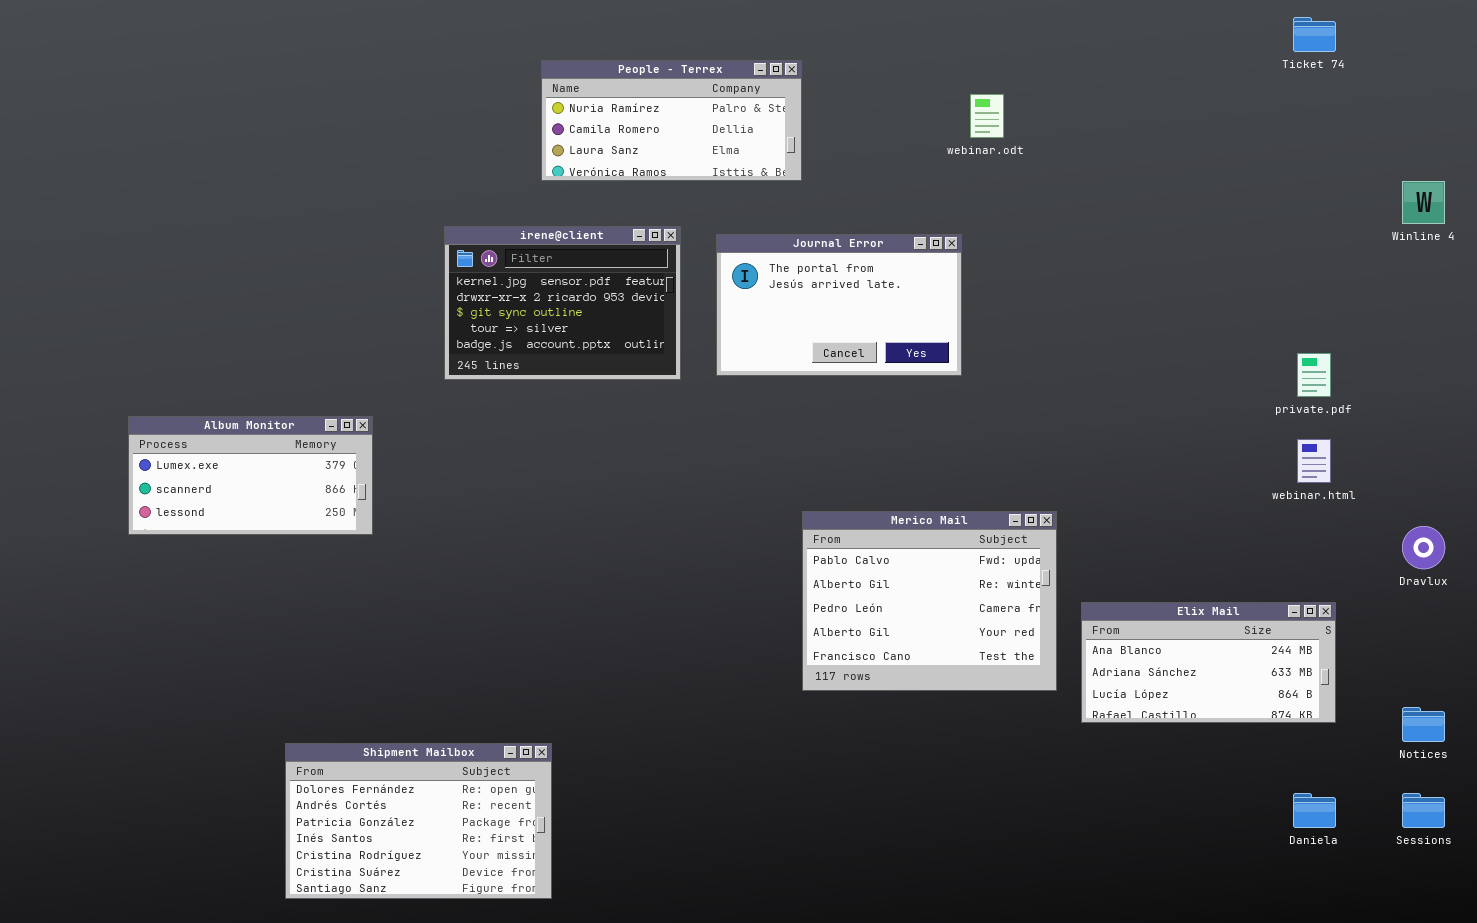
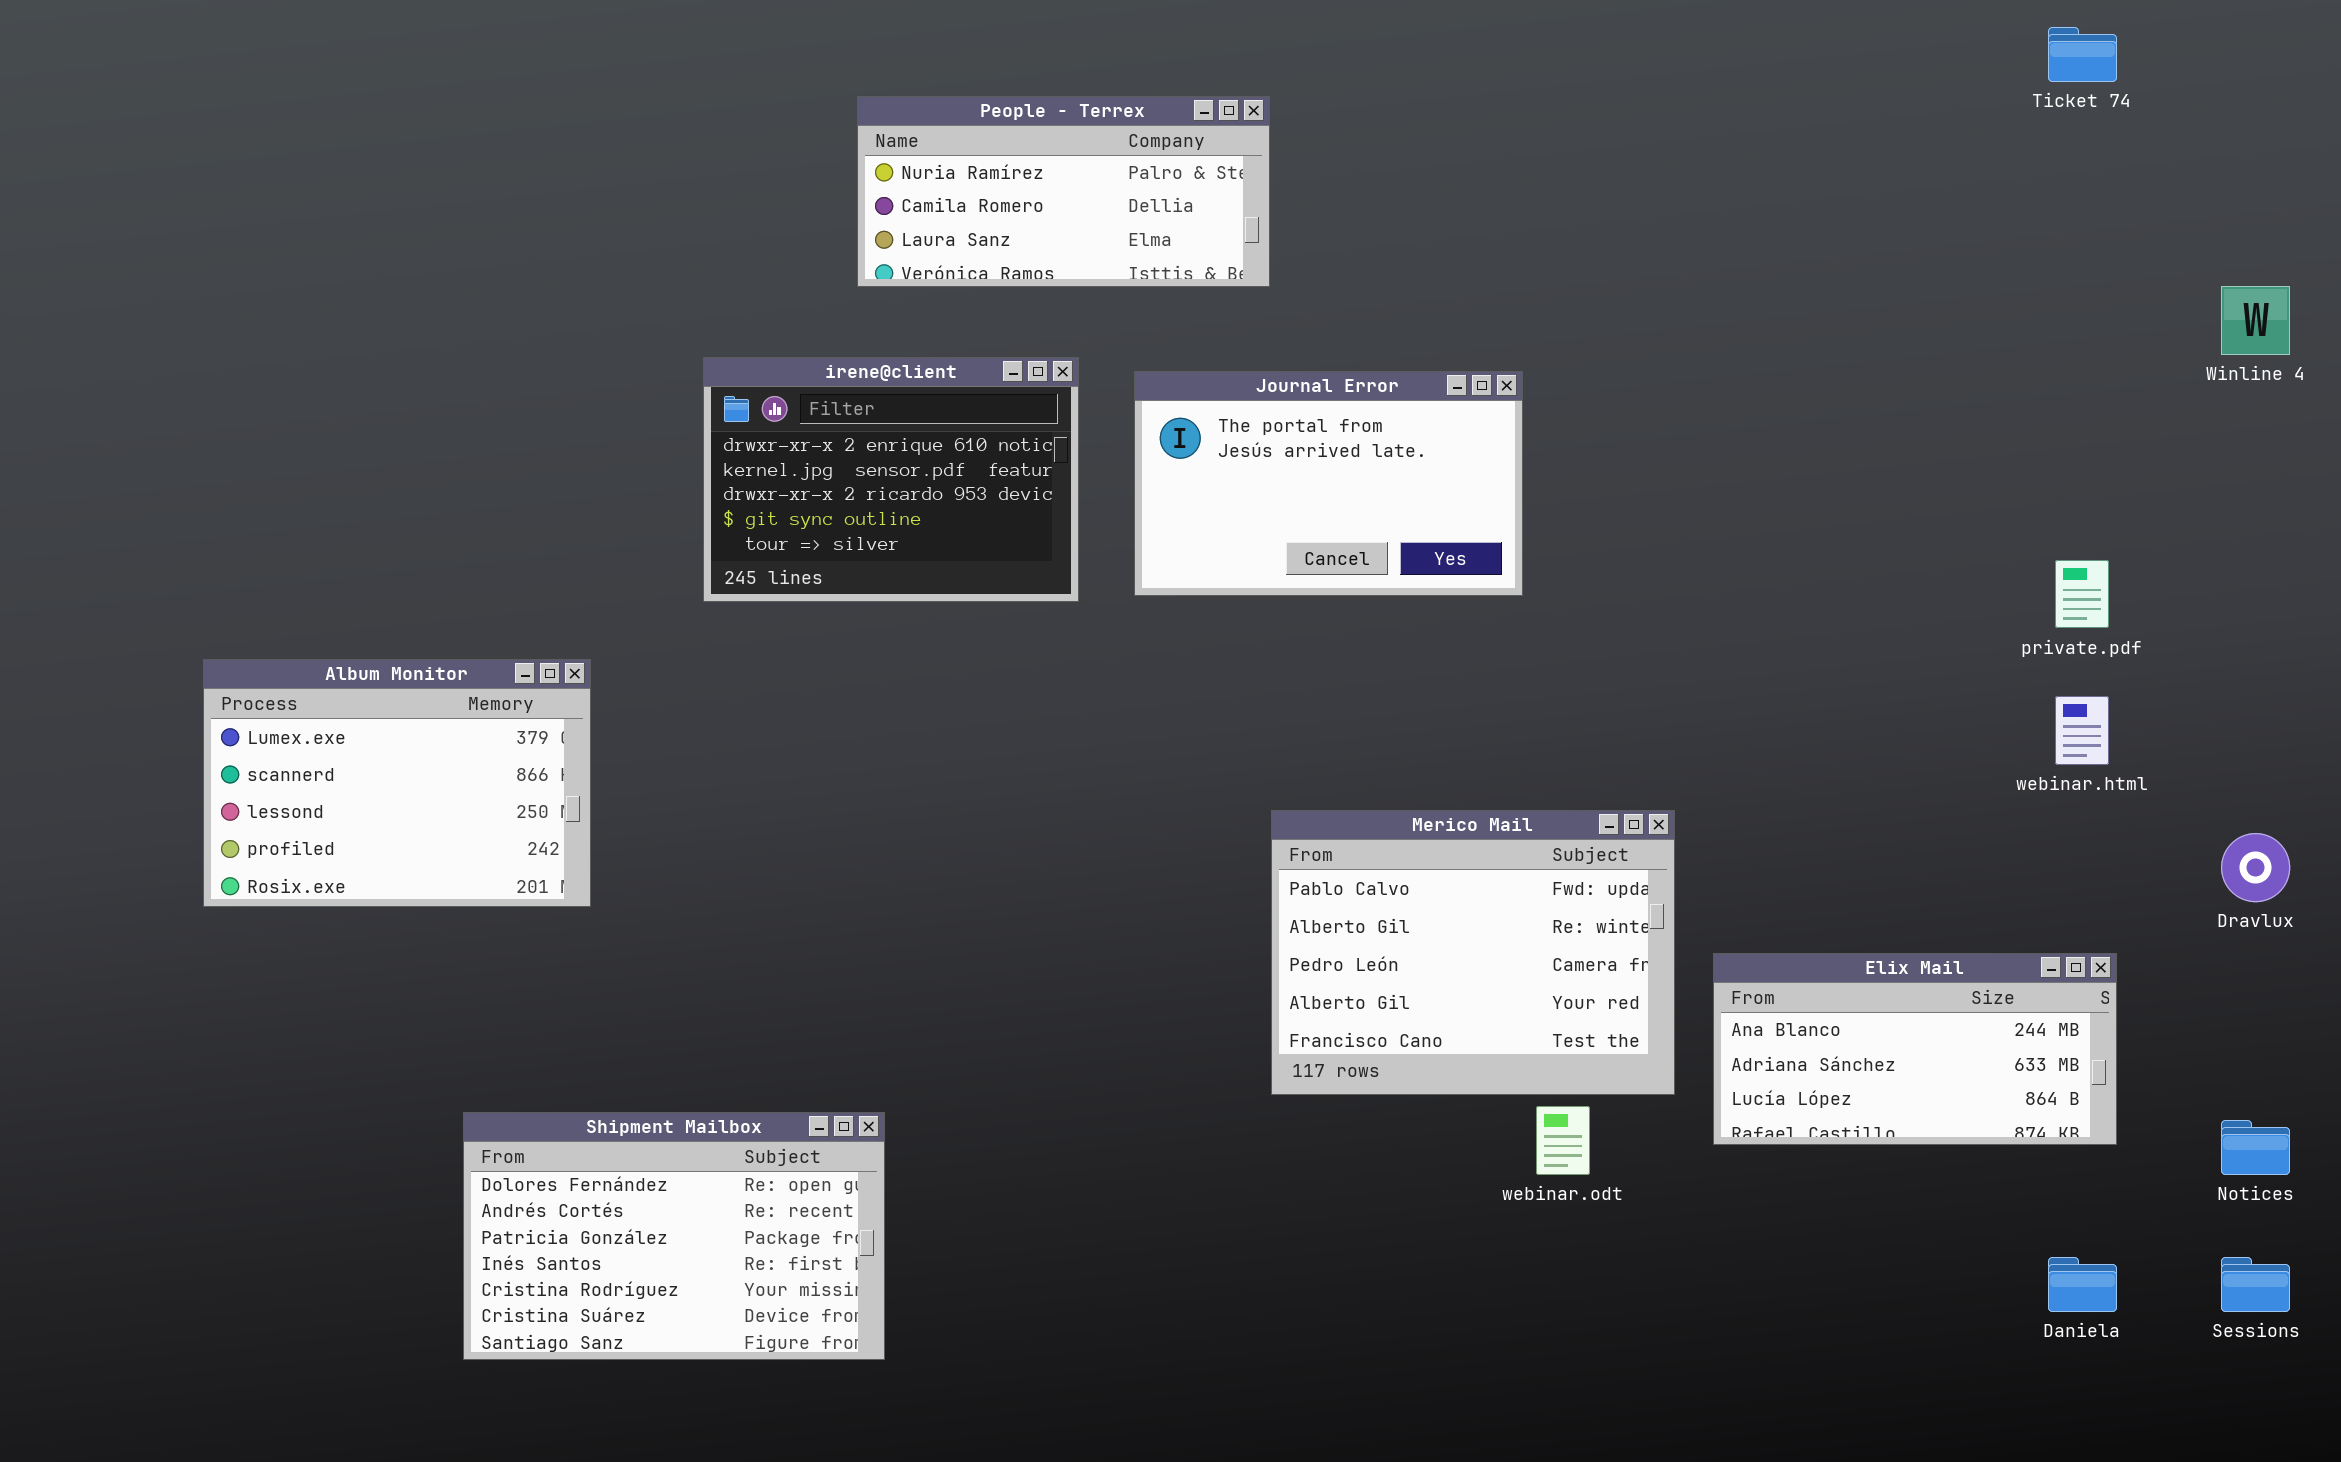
webinar.odt: [970,94,1004,138] -> [1536,1106,1590,1175], moved
irene@client: [444,226,681,380] -> [703,357,1079,602], scrolled up 1 row
Album Monitor: [128,416,373,535] -> [203,659,591,907], resized
Shipment Mailbox: [285,743,552,899] -> [463,1112,885,1360], moved

